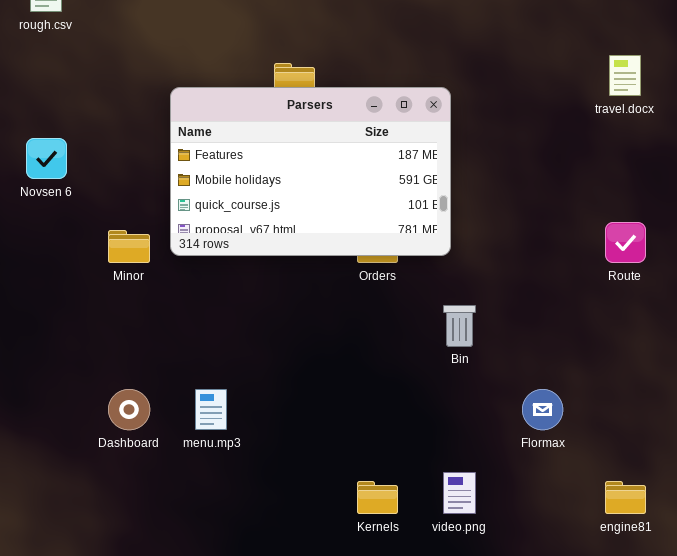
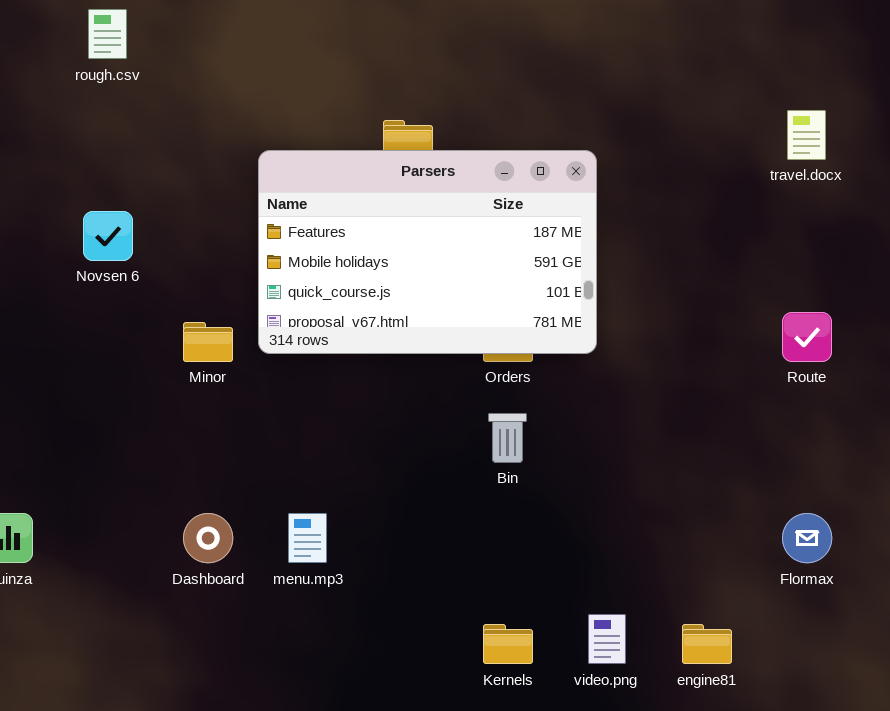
Bin: [443,305,476,347] -> [488,413,527,463], moved
Flormax: [522,389,563,430] -> [782,513,832,563], moved
engine81: [605,481,646,514] -> [682,624,732,664], moved

